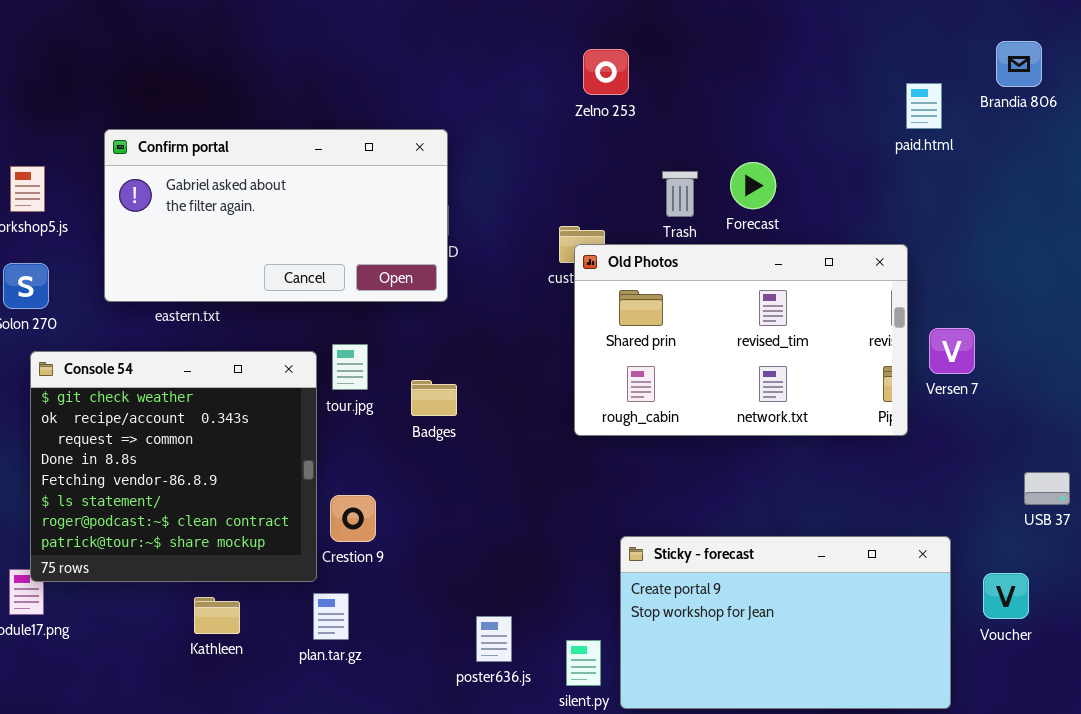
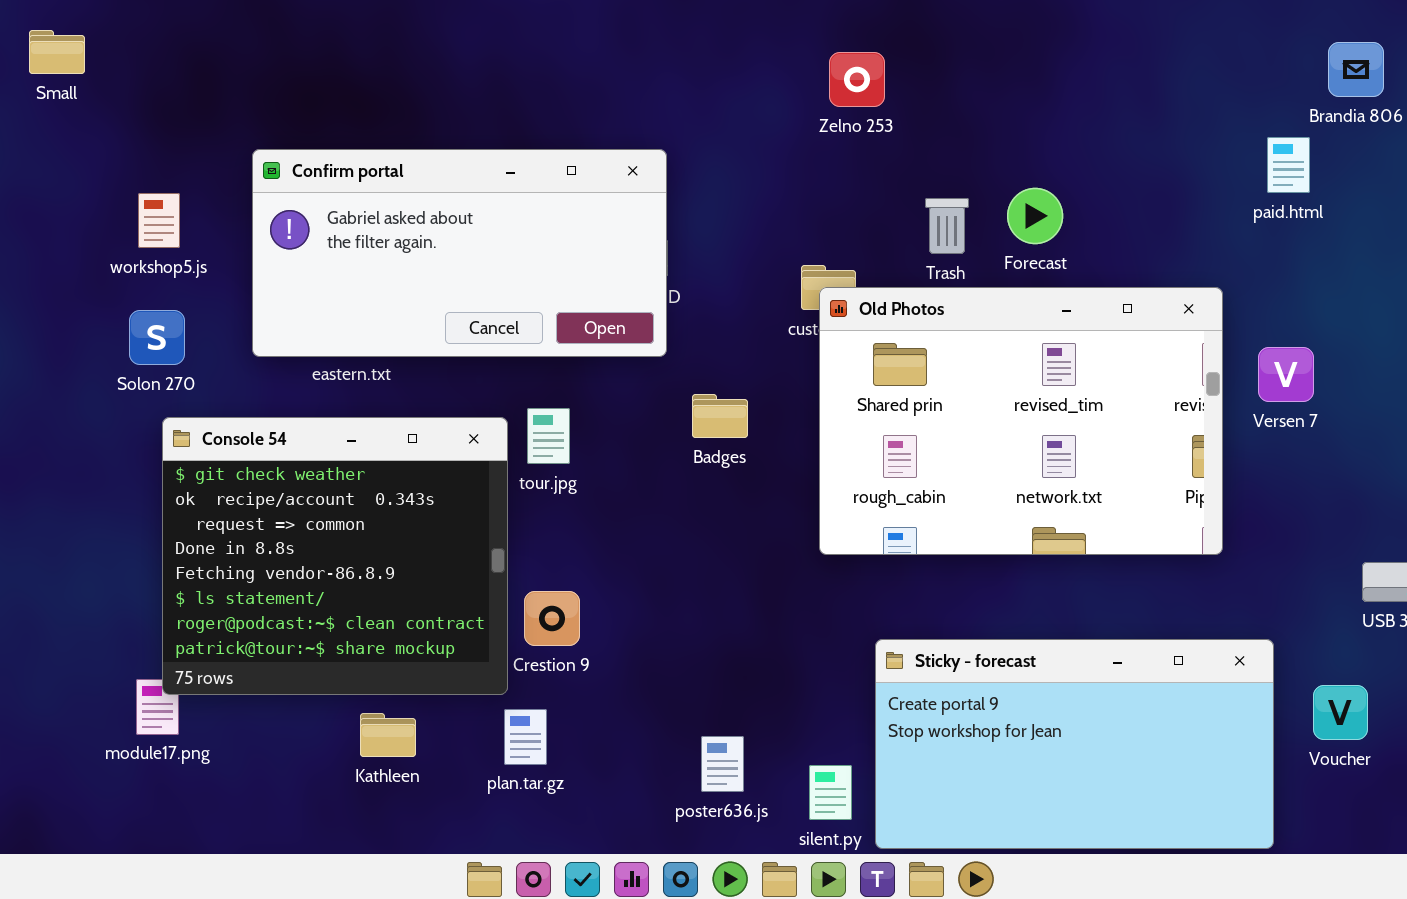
paid.html: [906,83,942,129] -> [1267,137,1310,193], moved
Old Photos: [574,244,908,436] -> [819,287,1223,555], resized
Versen 7: [929,328,975,374] -> [1258,347,1314,402], moved
Badges: [411,380,457,416] -> [692,394,748,438], moved

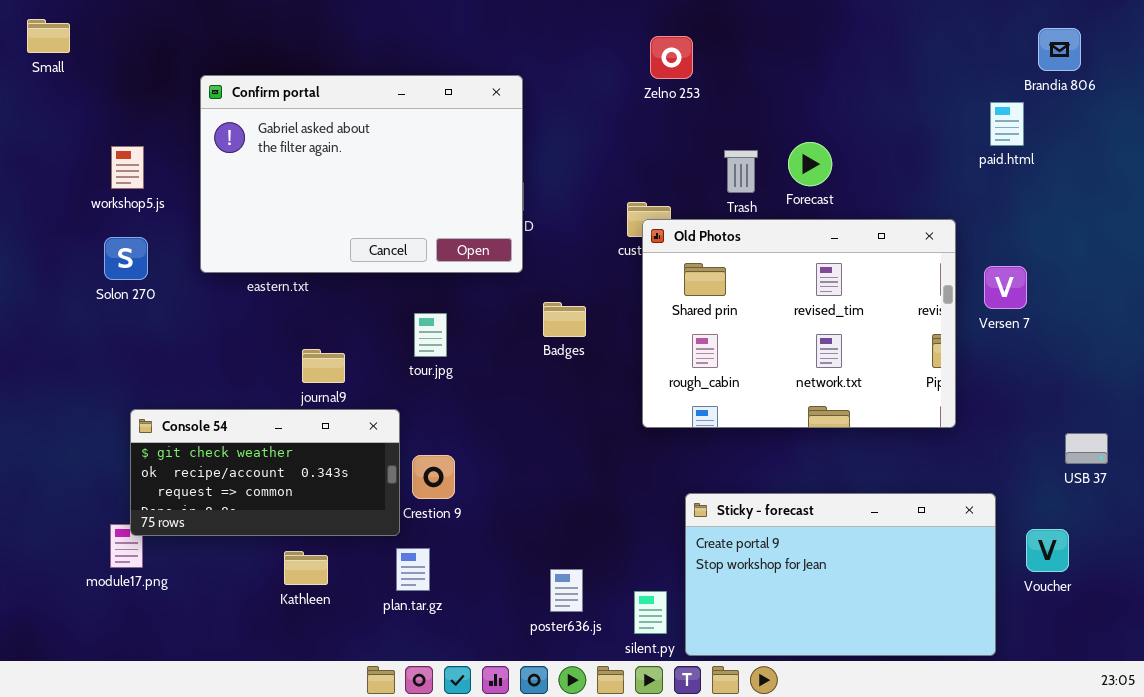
Confirm portal: [252,149,667,357] -> [200,75,523,273], resized
Console 54: [162,417,508,695] -> [130,409,400,536], resized

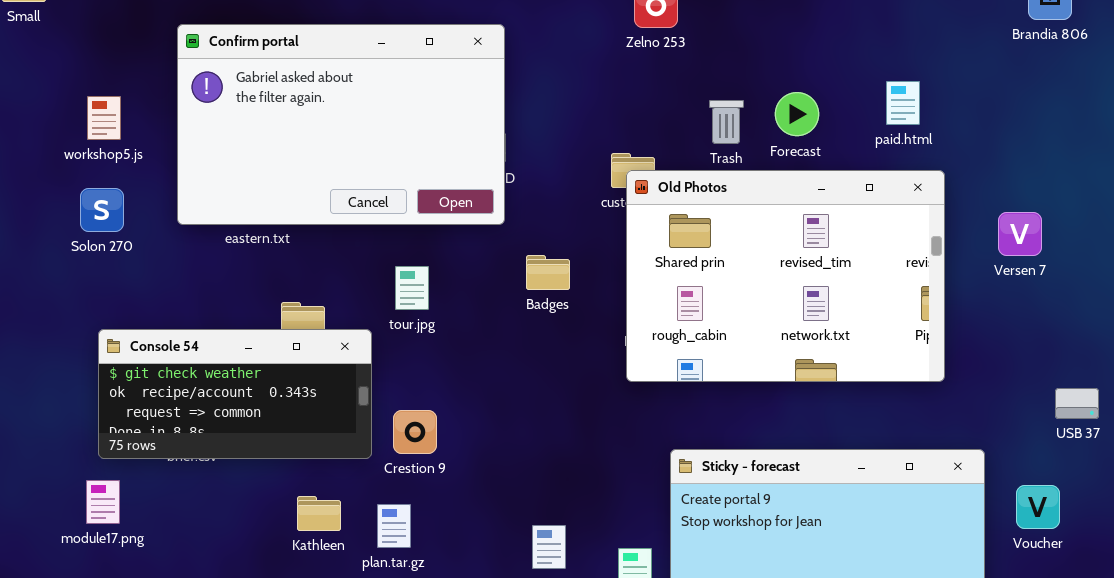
paid.html: [990,102,1024,146] -> [886,81,920,125], moved
Versen 7: [984,266,1027,309] -> [998,212,1042,256], moved
Console 54: [130,409,400,536] -> [98,329,372,459], moved
Kathleen: [284,551,328,585] -> [297,496,341,531], moved

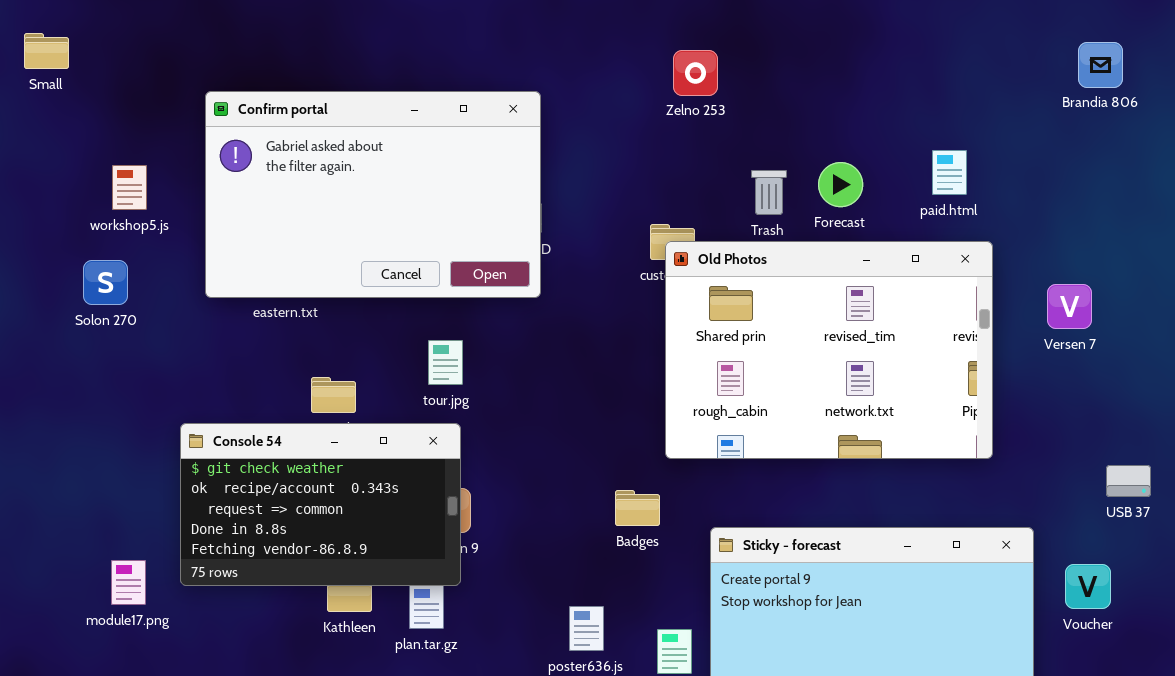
Solon 270: [80,188,124,232] -> [83,260,128,305], moved
Badges: [526,255,570,290] -> [615,490,660,526], moved
Console 54: [98,329,372,459] -> [180,423,461,586], moved, resized

